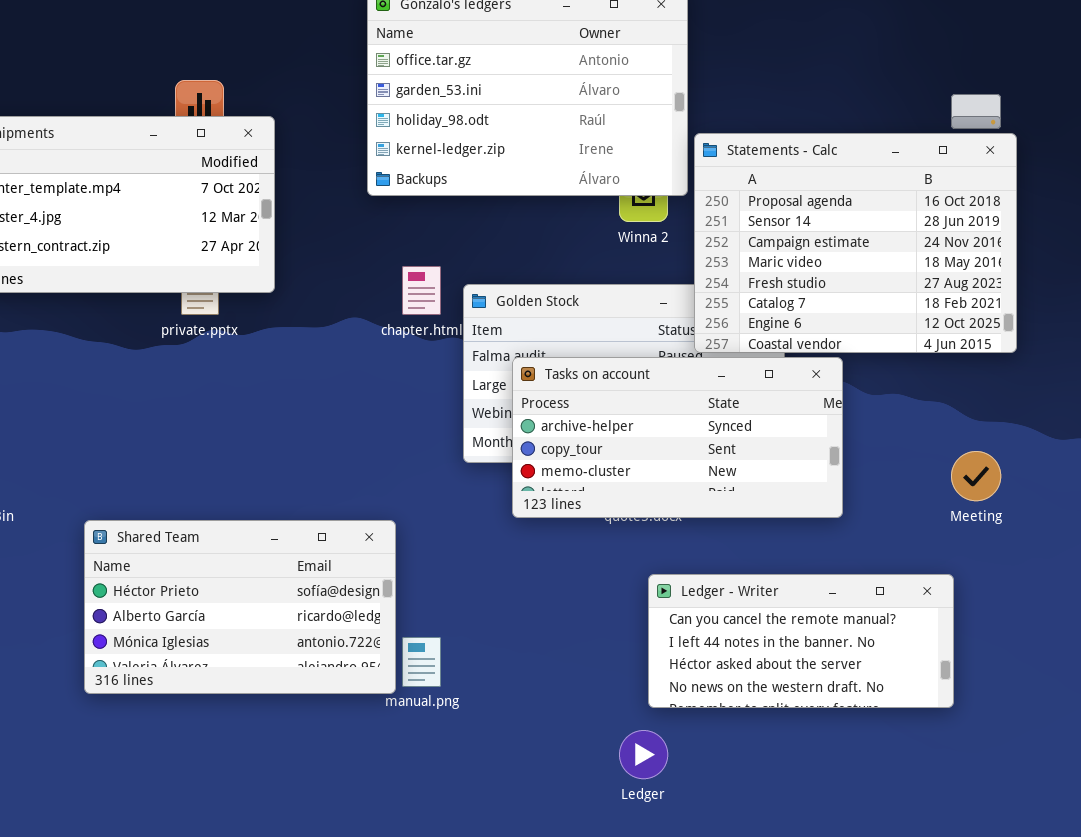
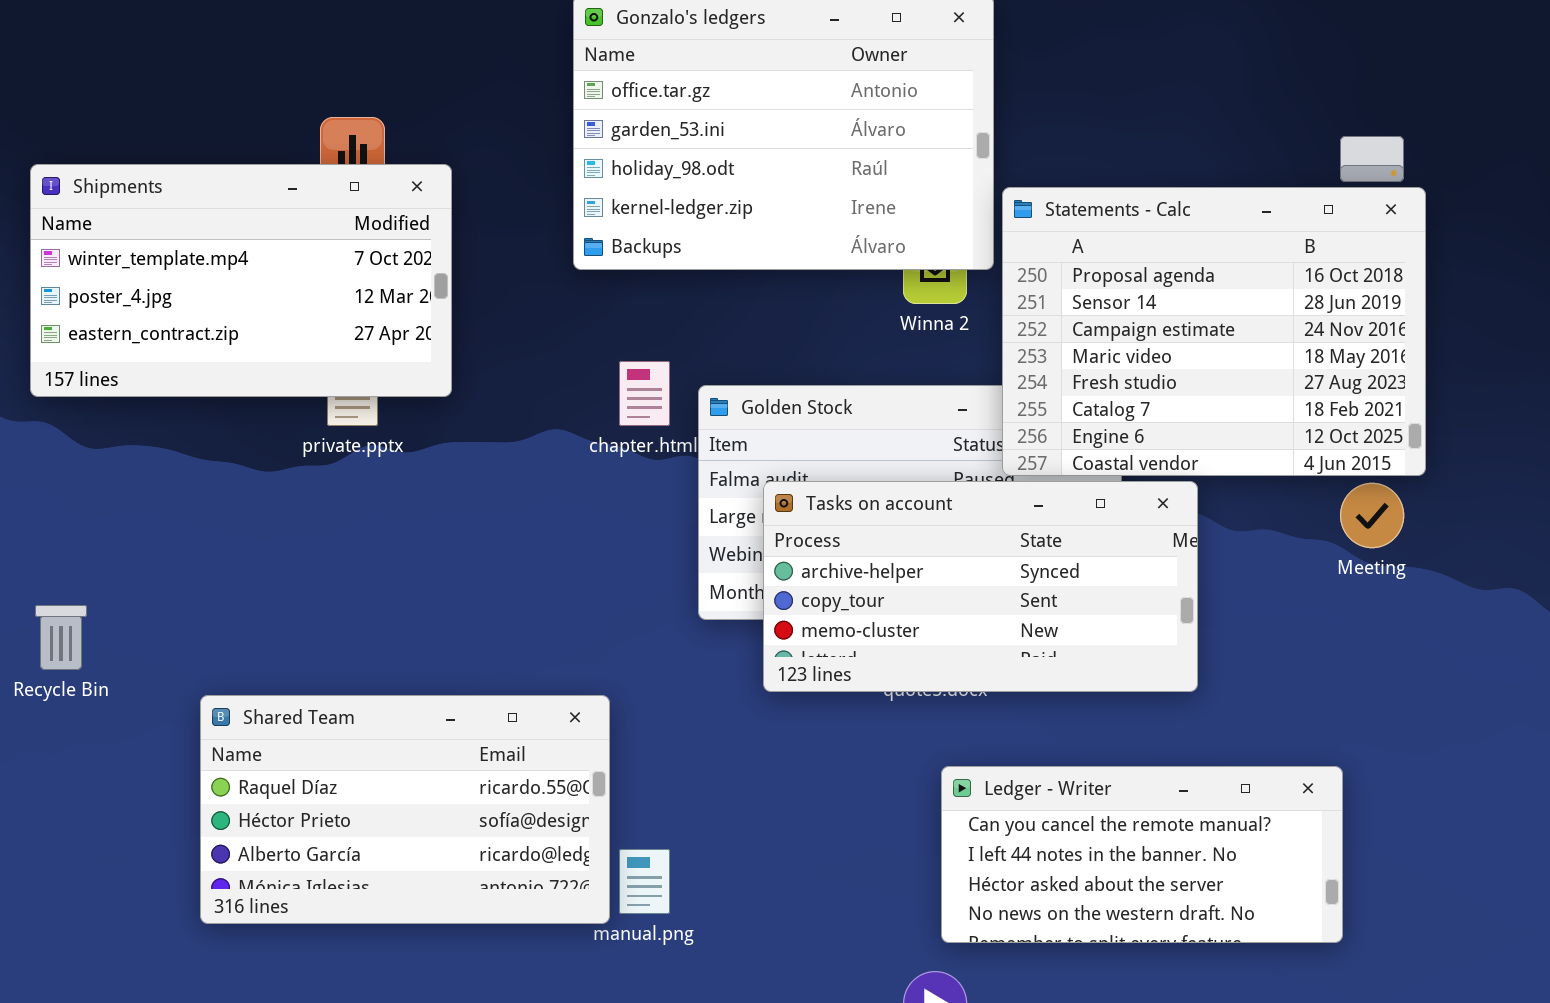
Meeting: [951,451,1001,501] -> [1340,483,1404,548], moved
Shared Team: [84,520,396,694] -> [200,695,610,924], scrolled up 1 row

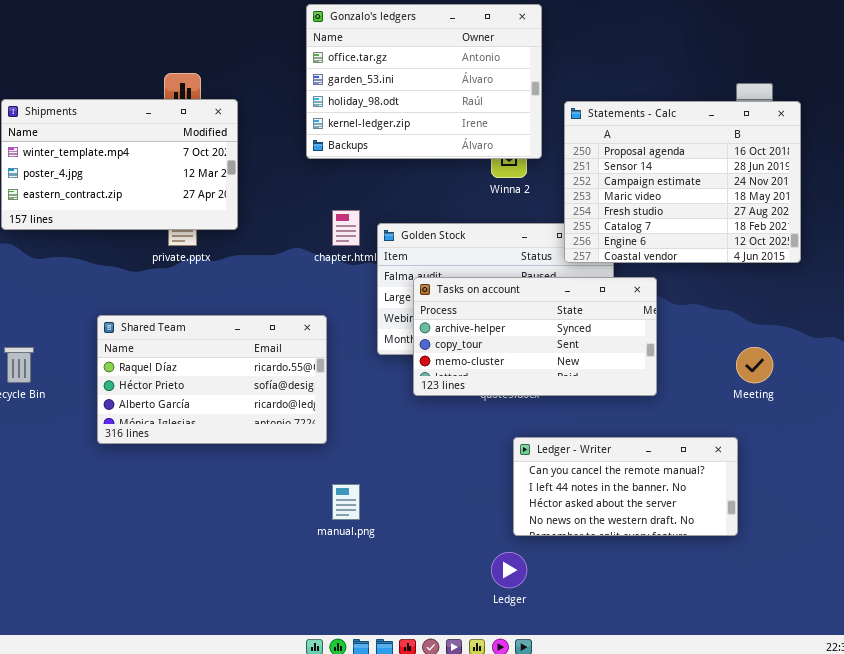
Statements - Calc: [1002,187,1426,476] -> [564,101,801,263], moved
Meeting: [1340,483,1404,548] -> [736,347,773,383], moved
Shared Team: [200,695,610,924] -> [97,315,327,444], moved

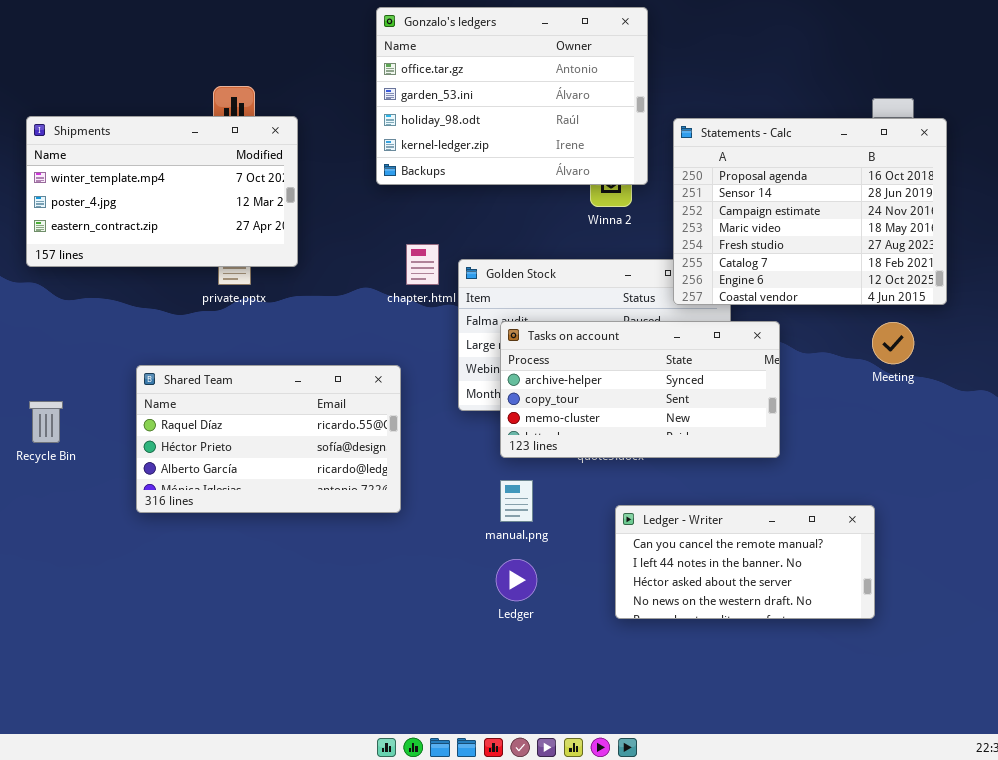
Meeting: [736,347,773,383] -> [872,322,914,364], moved
manual.png: [332,484,360,520] -> [500,480,533,522], moved
Ledger: [491,552,527,588] -> [496,559,537,601], moved

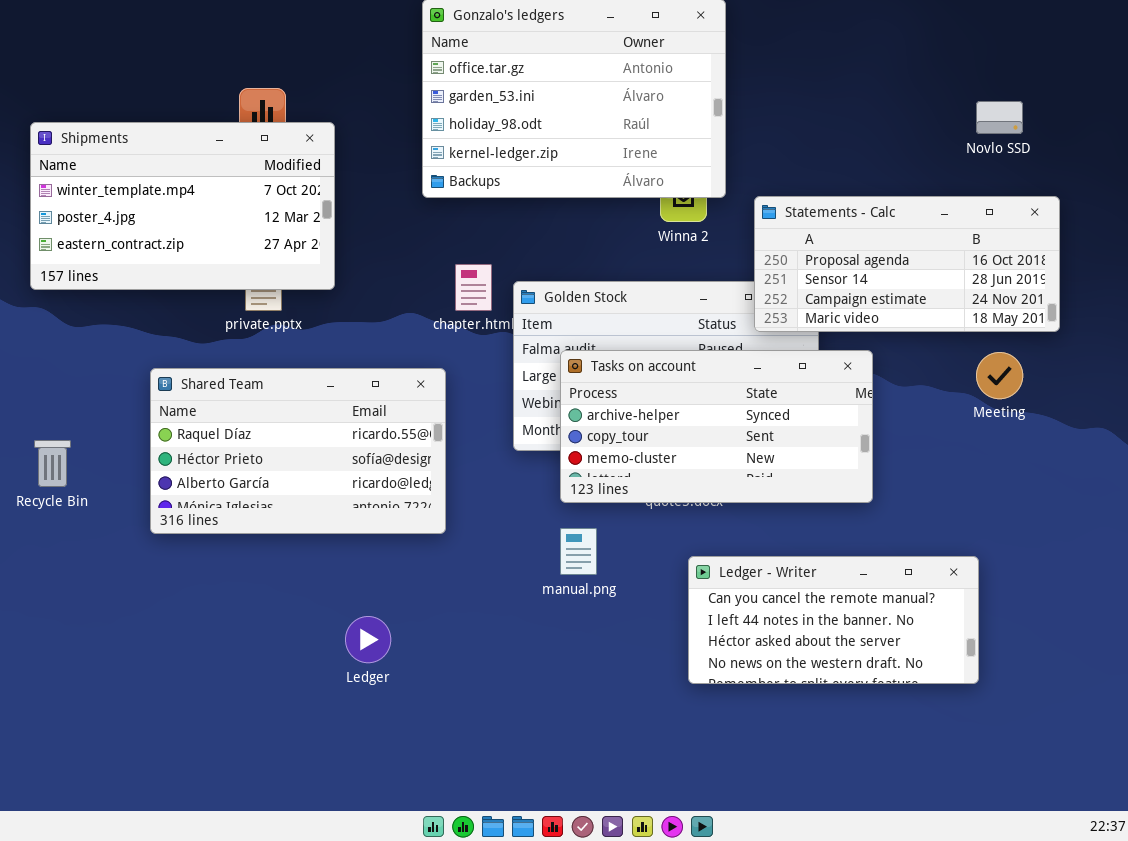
Statements - Calc: [673,118,947,305] -> [754,196,1060,332], resized
Shared Team: [136,365,401,513] -> [150,368,446,534], moved
Ledger: [496,559,537,601] -> [345,616,391,663], moved

